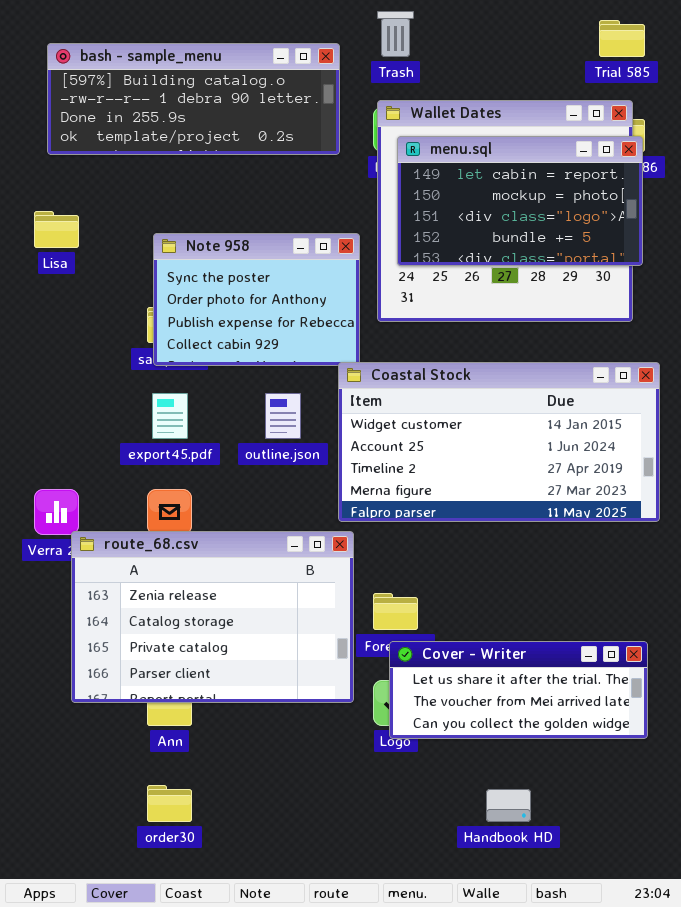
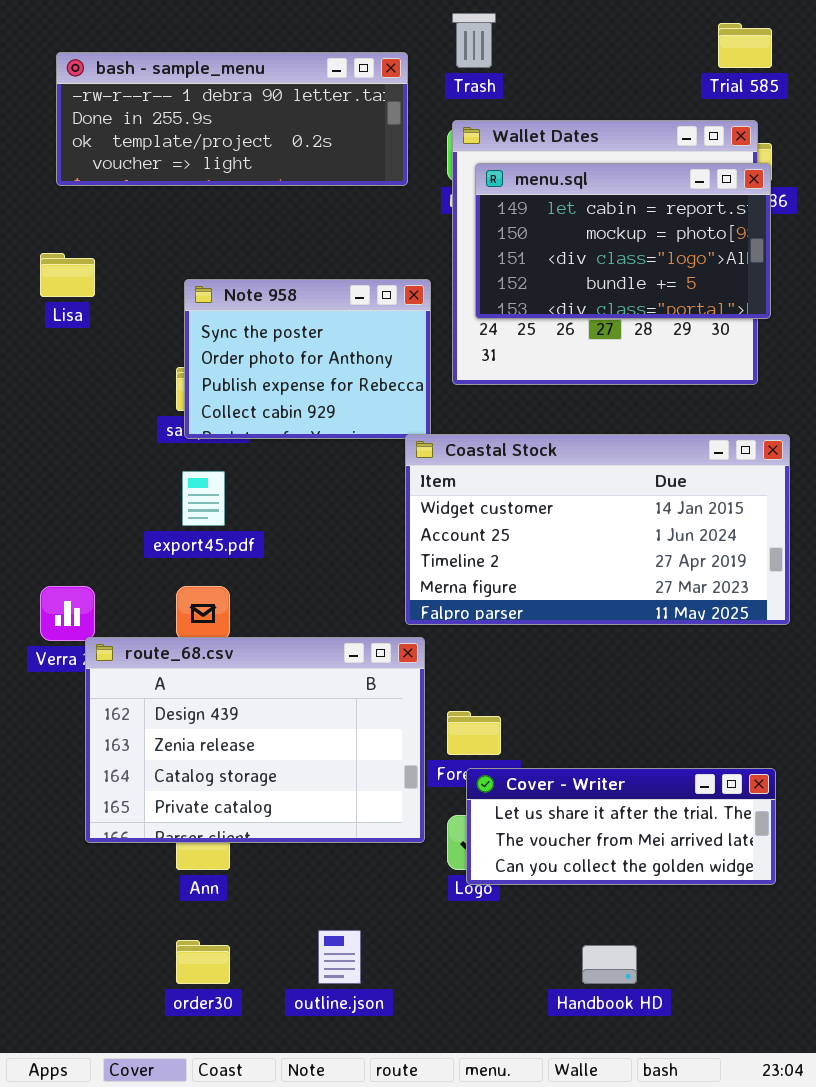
bash - sample_menu: [47,43,340,155] -> [56,52,408,186], scrolled down 1 row
outline.json: [265,393,301,439] -> [318,930,361,984], moved
route_68.csv: [71,531,354,703] -> [85,637,425,843], scrolled up 1 row

